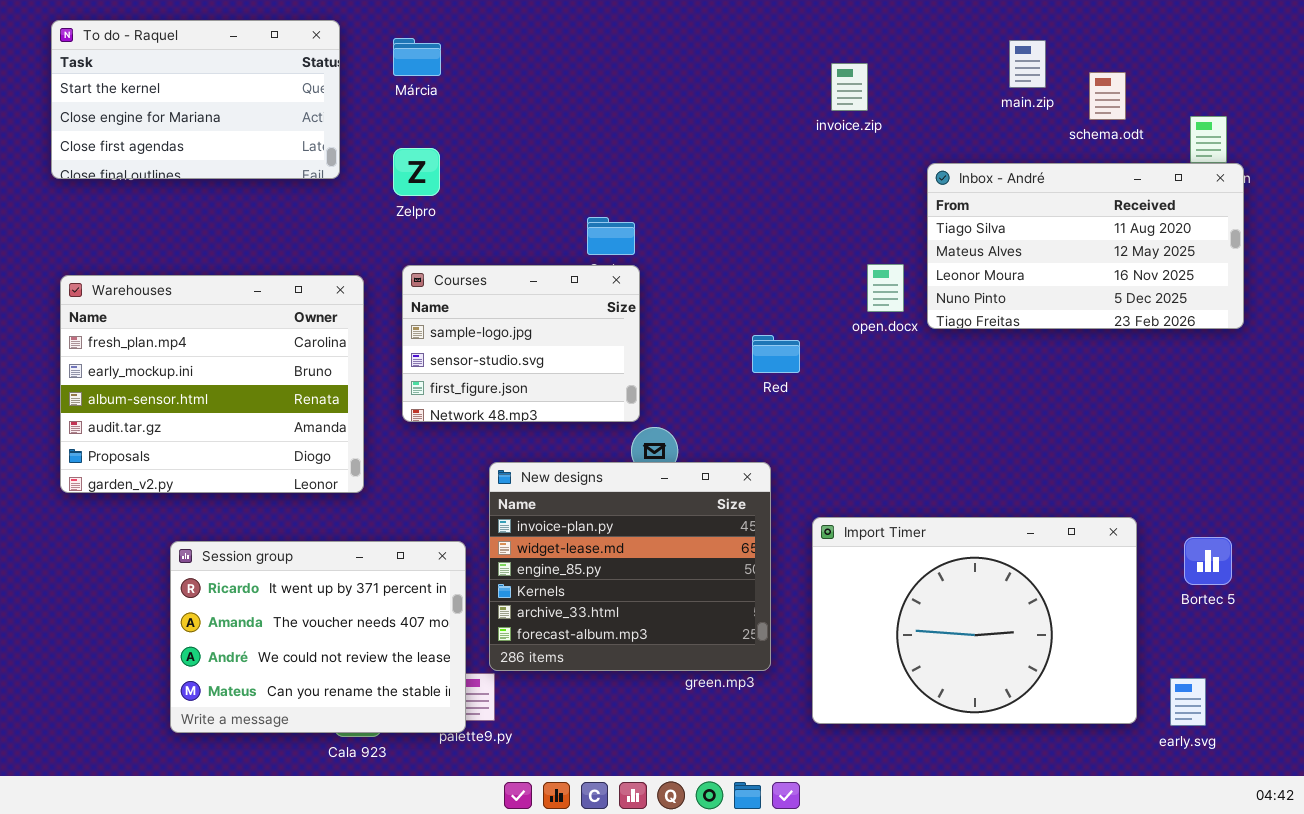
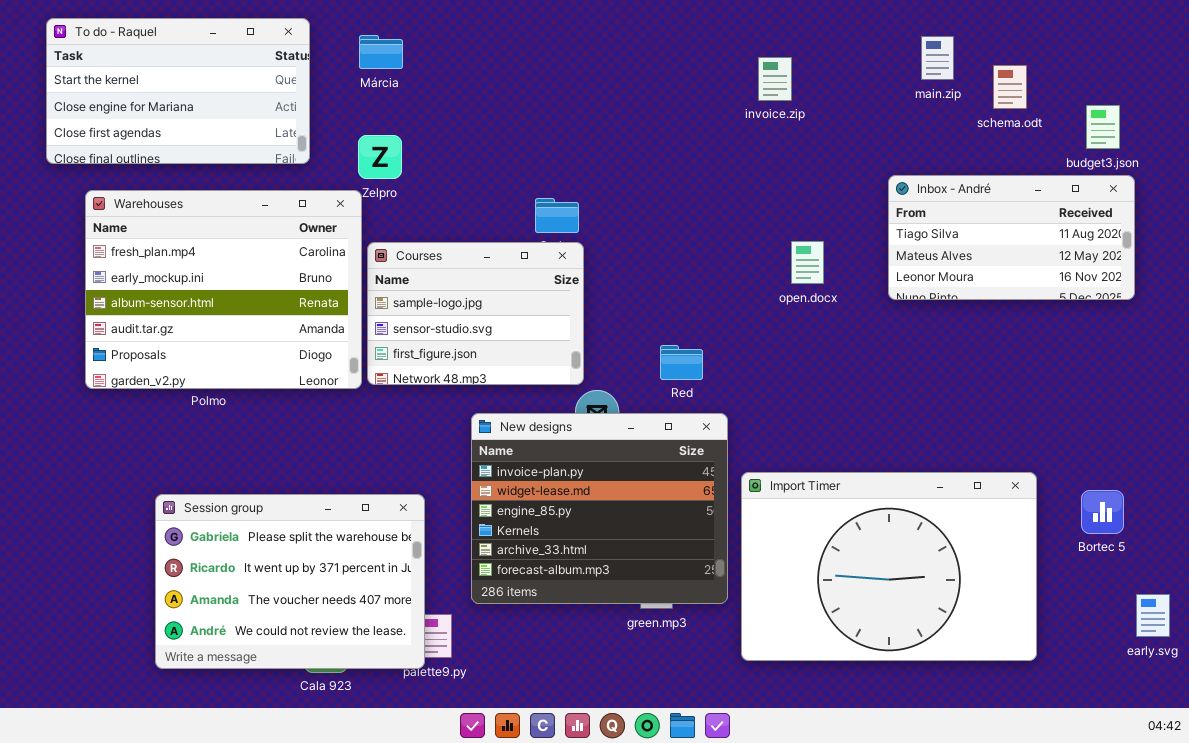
Inbox - André: [927,163,1244,329] -> [888,175,1135,300], resized
Warehouses: [60,275,364,493] -> [85,190,362,389], moved
Red: [752,335,800,373] -> [660,345,703,380], moved
New designs: [489,462,771,671] -> [471,413,728,604], moved
Session group: [170,541,466,733] -> [155,494,425,669], scrolled up 1 row
early.svg: [1170,678,1206,726] -> [1136,594,1170,637], moved

